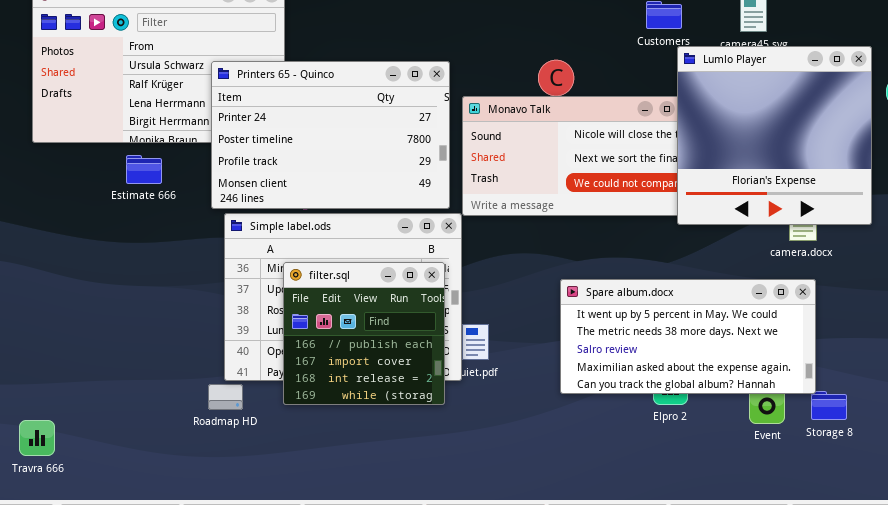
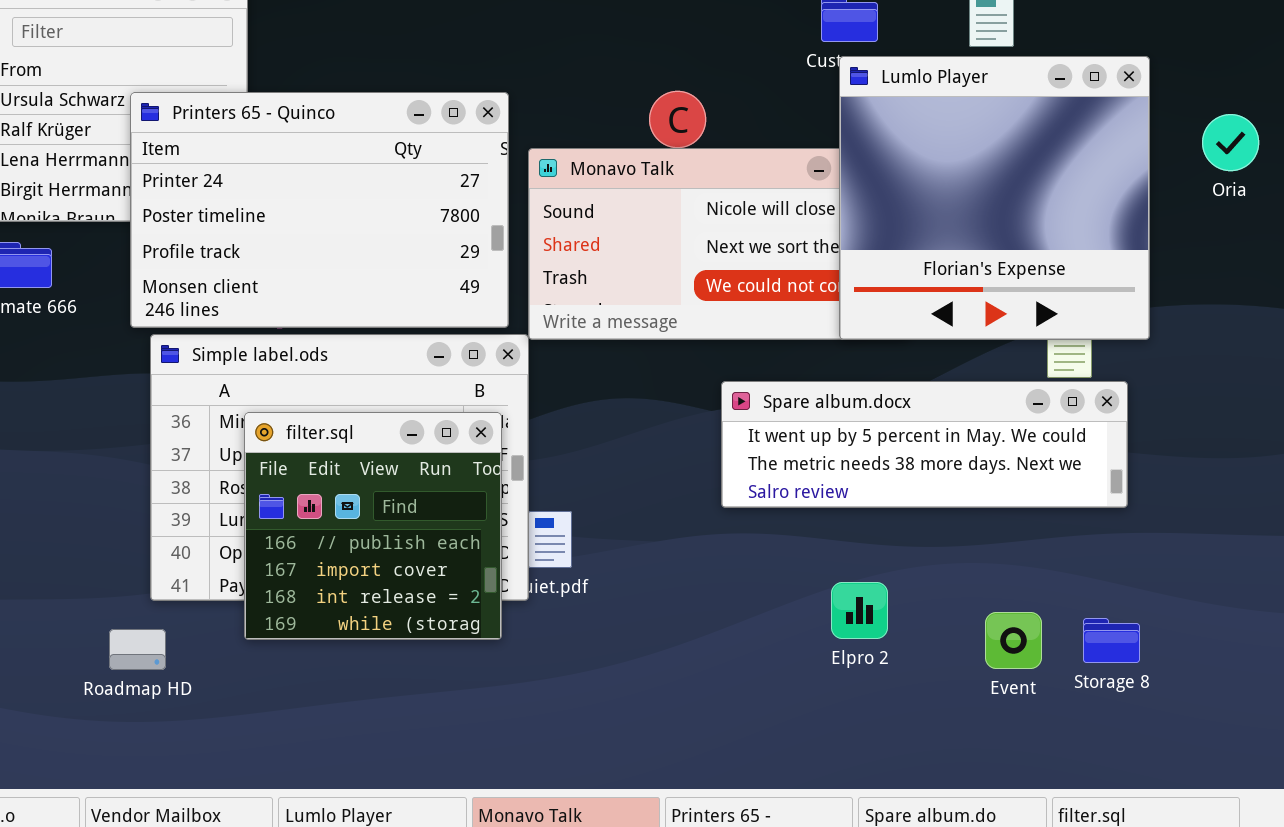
Lumlo Player: [677,46,872,225] -> [839,56,1150,340], moved
Spare album.docx: [560,279,816,394] -> [721,381,1128,508], moved, resized
Roadmap HD: [208,384,243,410] -> [109,629,166,670], moved

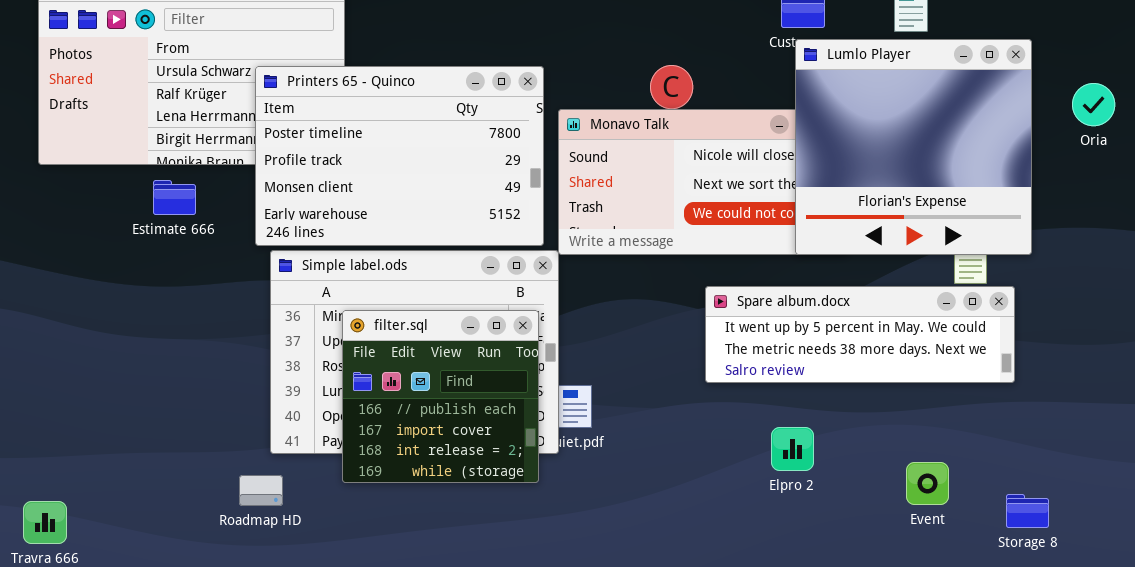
Printers 65 - Quinco: [130,92,509,328] -> [255,66,544,246], scrolled down 1 row
Elpro 2: [831,582,888,639] -> [771,427,814,471], moved
Storage 8: [1083,618,1140,663] -> [1006,494,1049,528], moved

